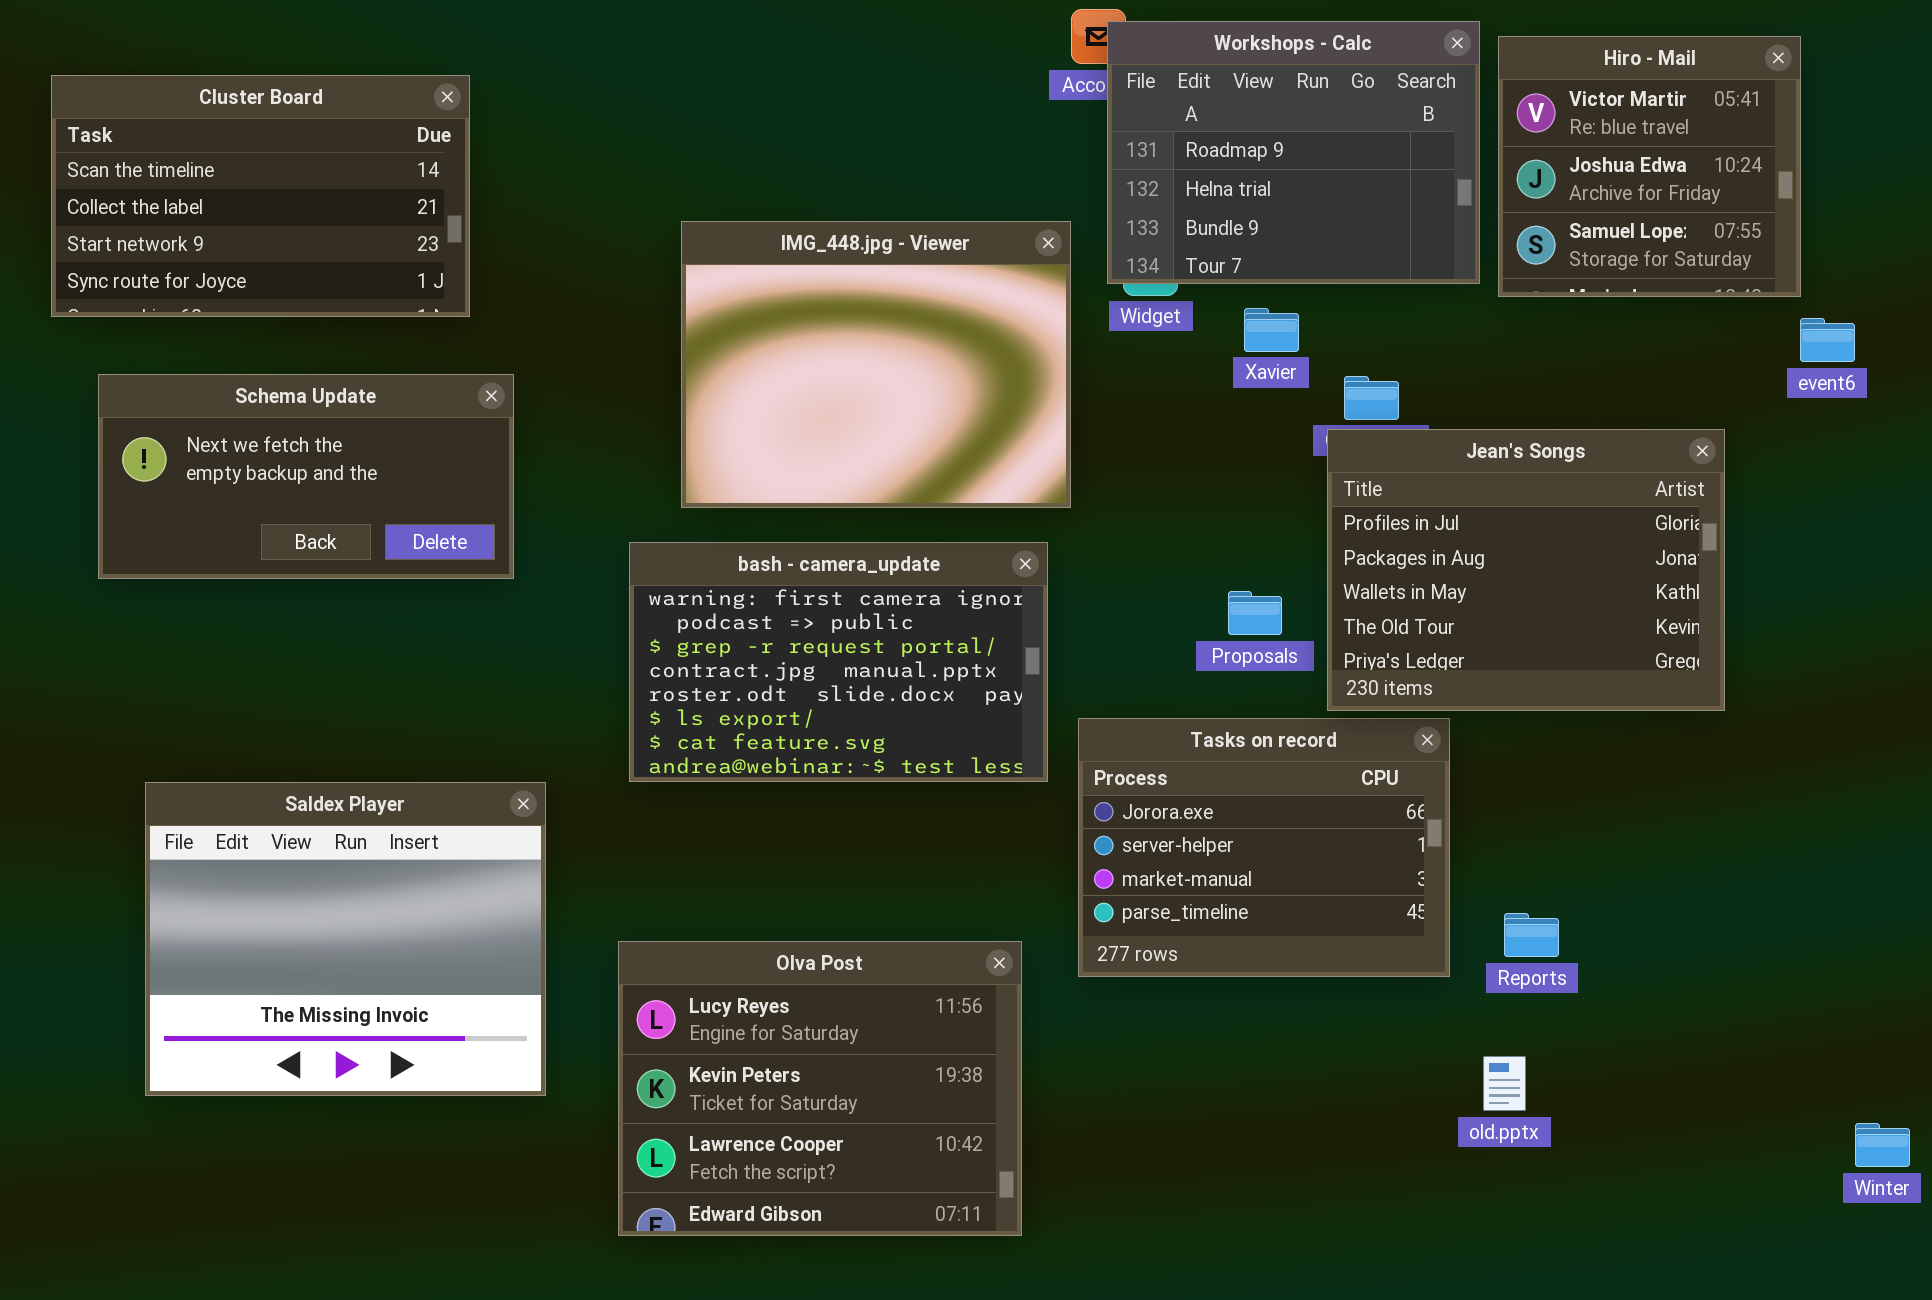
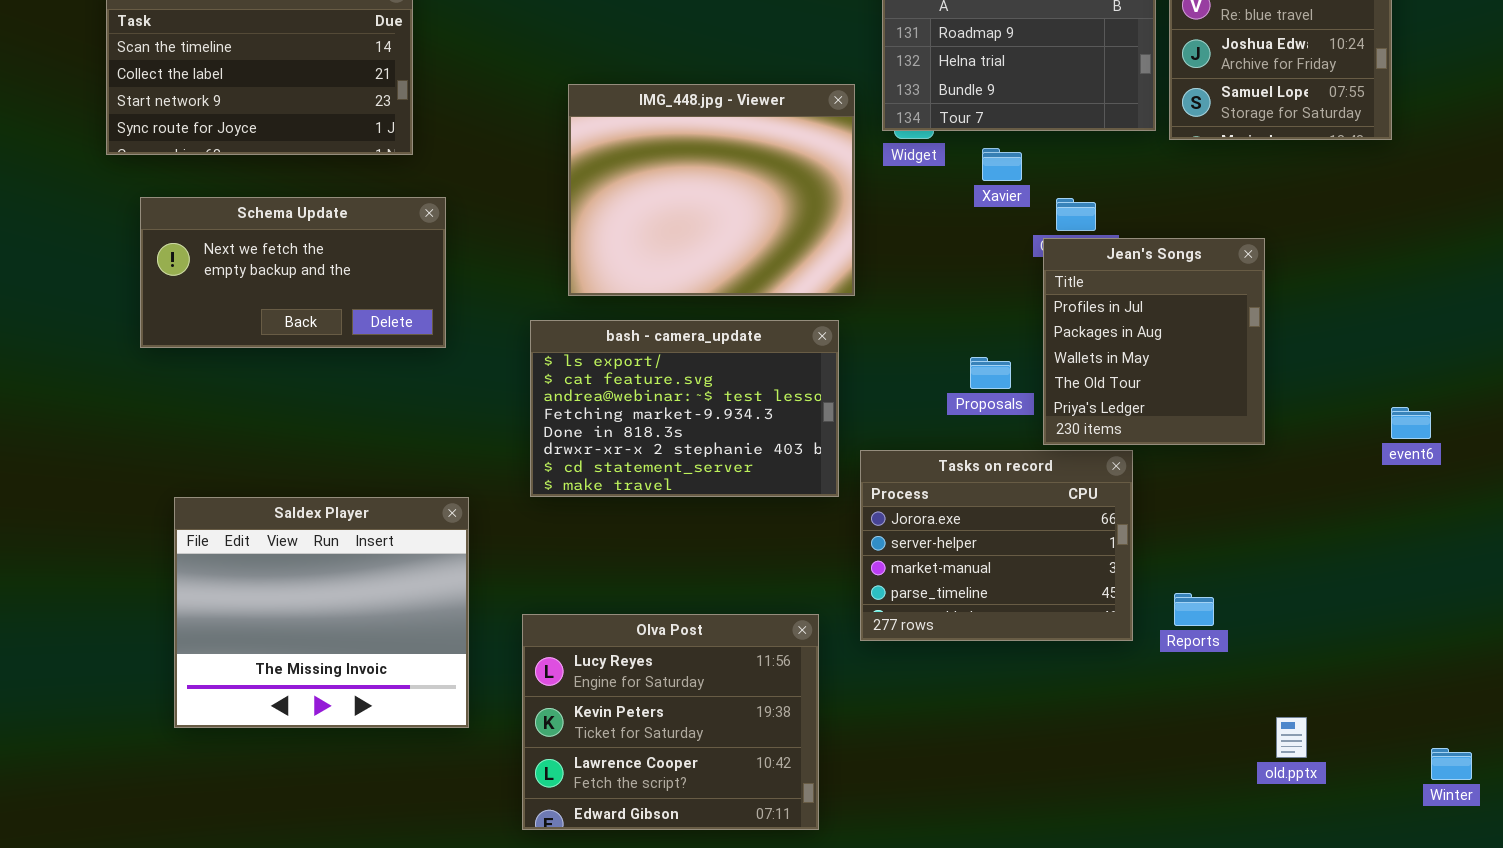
event6: [1800,318,1855,362] -> [1391,407,1431,439], moved
Jean's Songs: [1327,429,1725,711] -> [1043,238,1265,445], resized
bash - camera_update: [629,542,1048,782] -> [530,320,839,497], scrolled down 5 rows
old.pptx: [1483,1056,1526,1111] -> [1276,717,1307,758], moved

